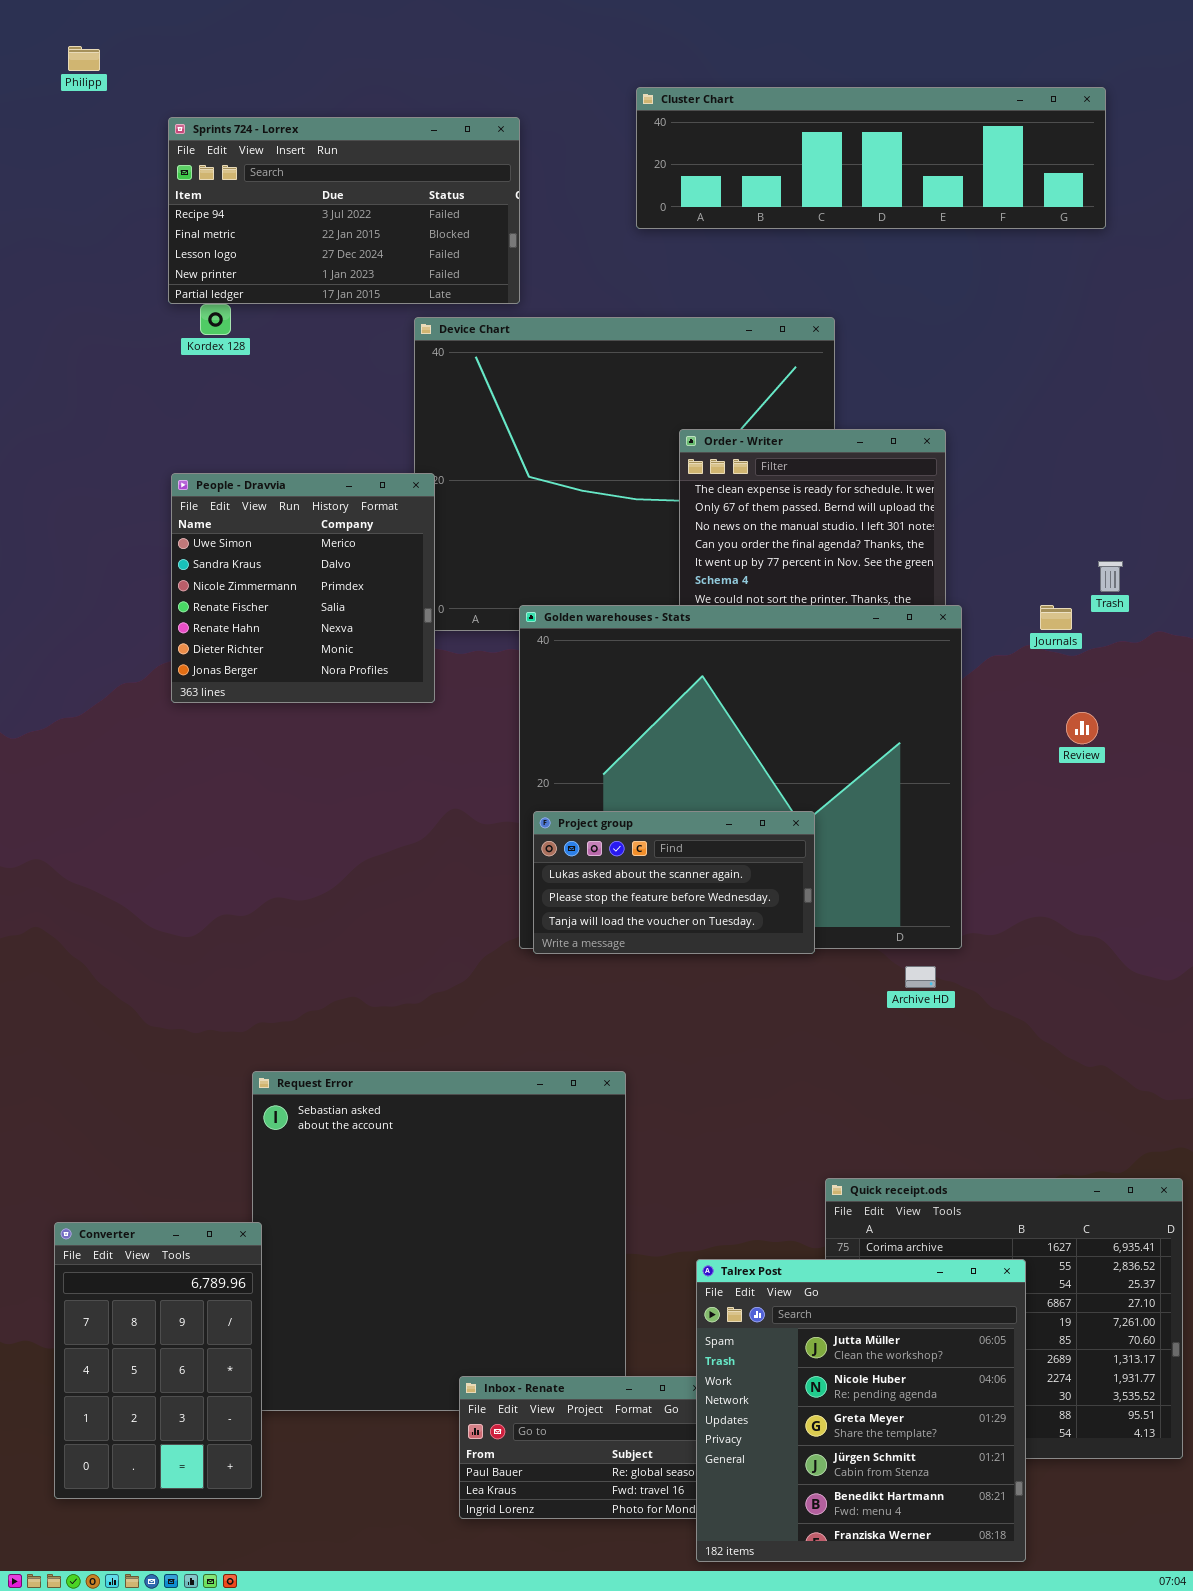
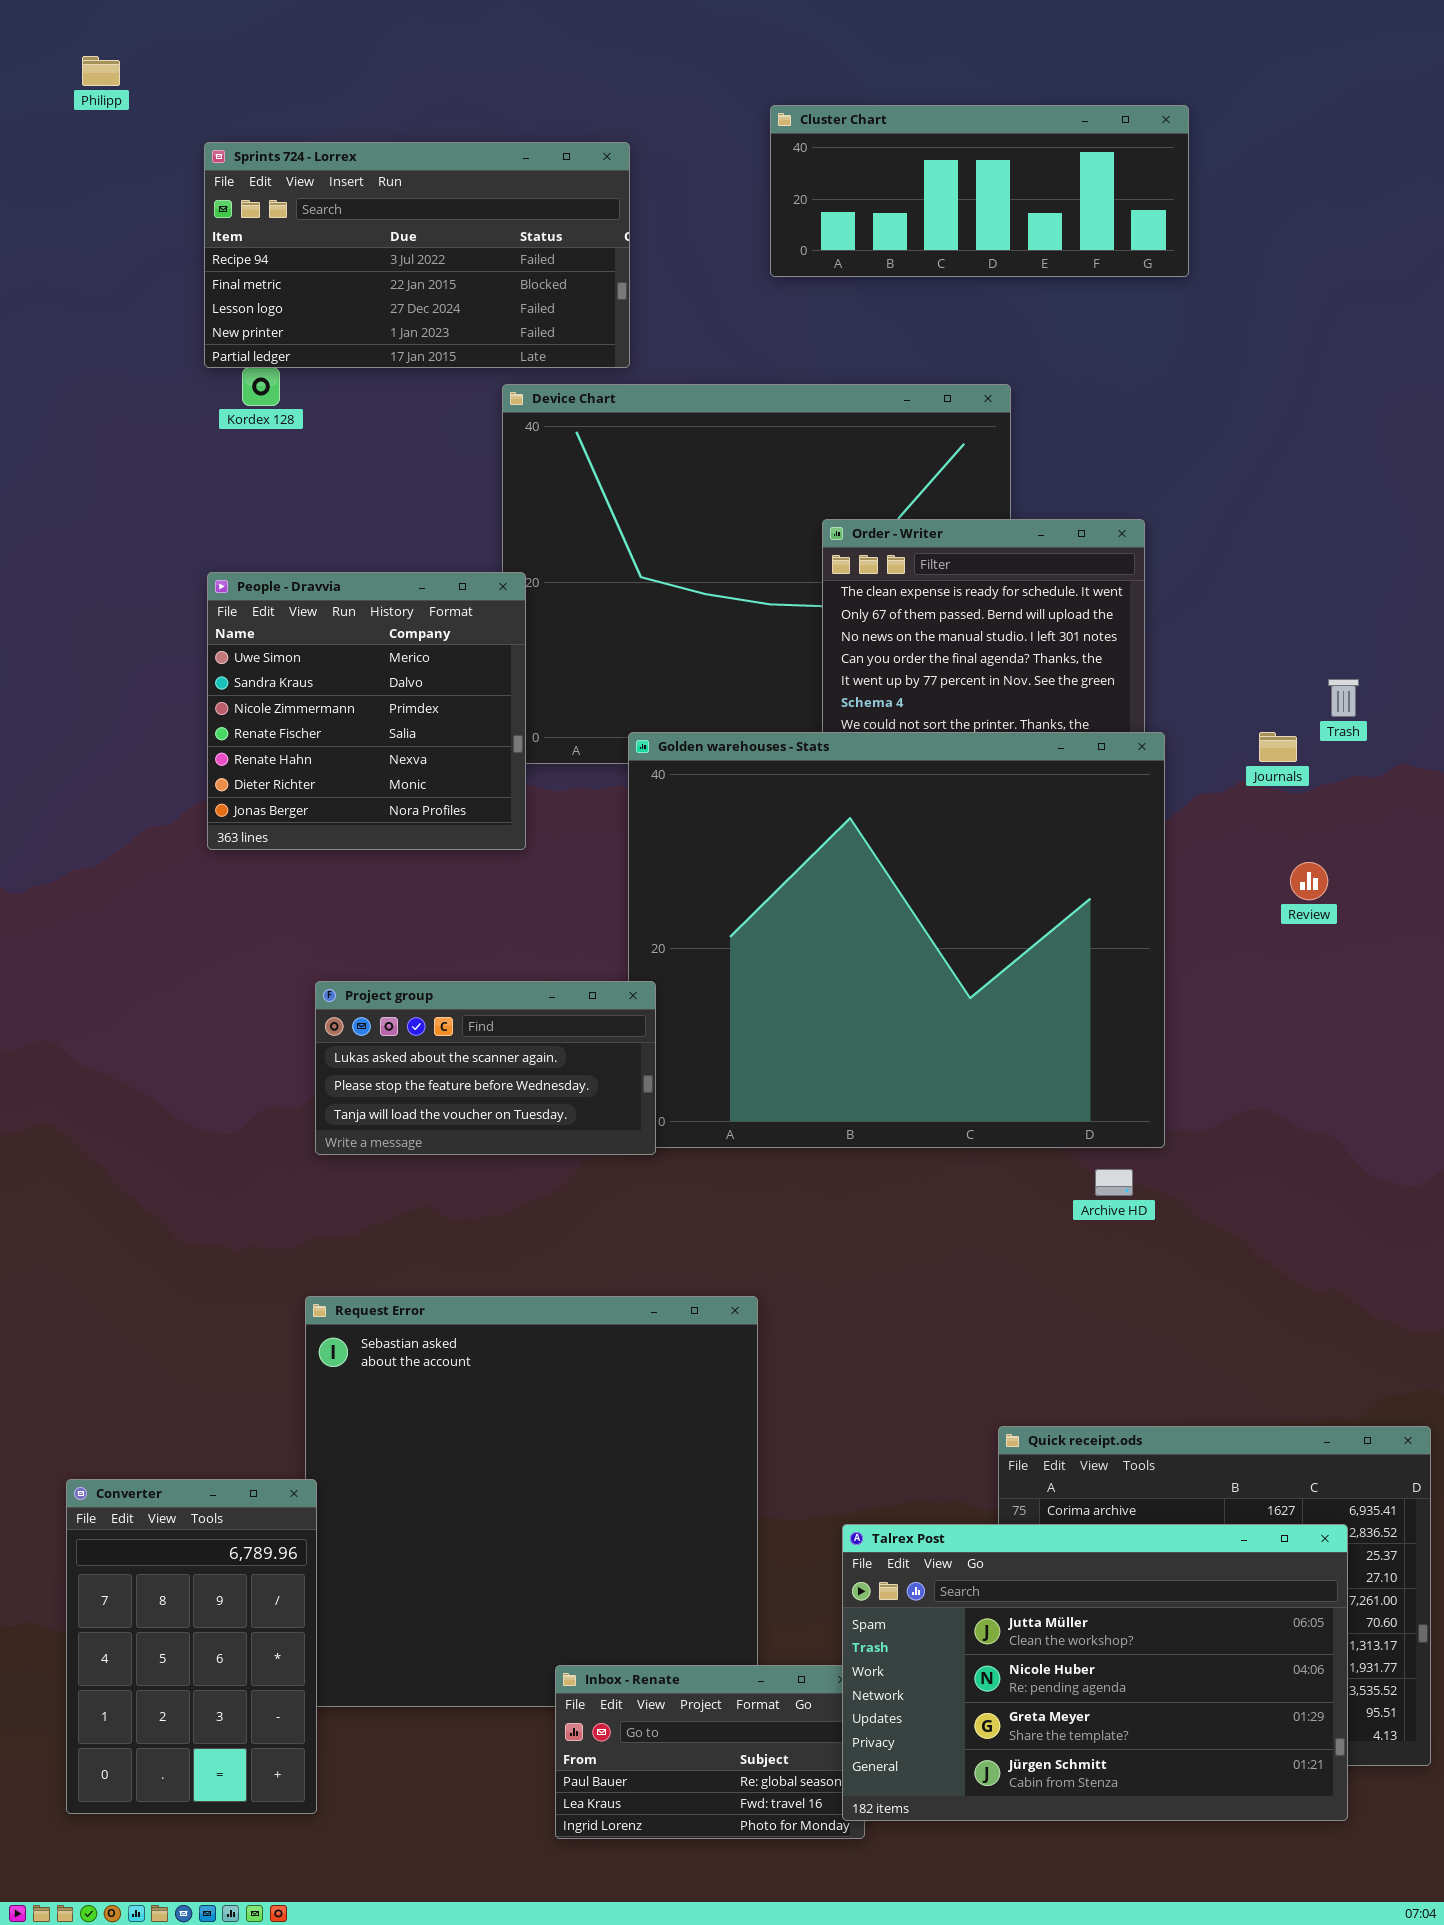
Cluster Chart: [636,87,1106,229] -> [770,105,1189,277], resized
Project group: [533,811,815,954] -> [315,981,656,1155], moved
Talrex Post: [696,1259,1026,1562] -> [842,1524,1348,1821], resized

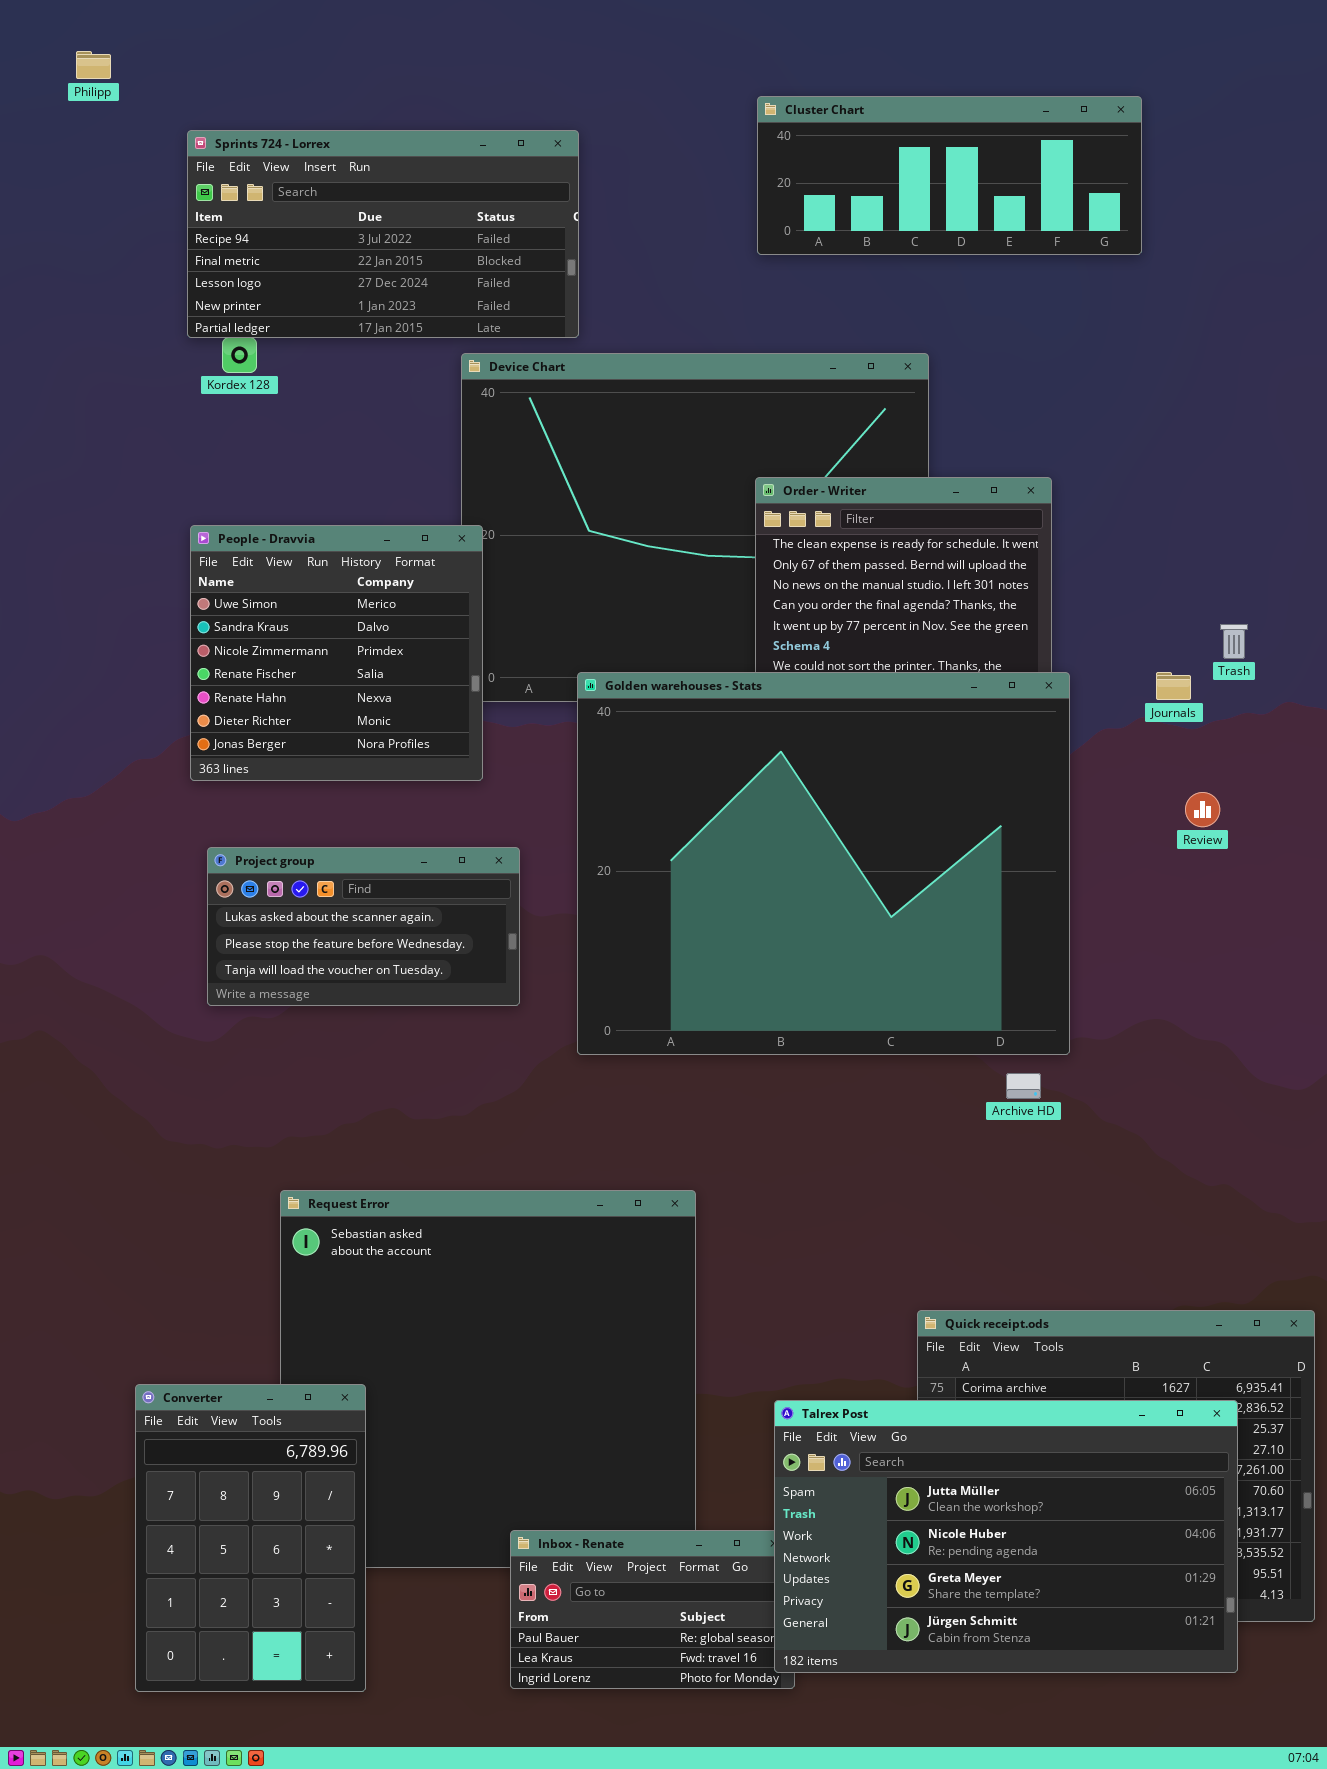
Cluster Chart: [770,105,1189,277] -> [757,96,1142,255], moved
Project group: [315,981,656,1155] -> [207,847,520,1006], moved
Converter: [66,1479,317,1814] -> [135,1384,366,1692], moved

